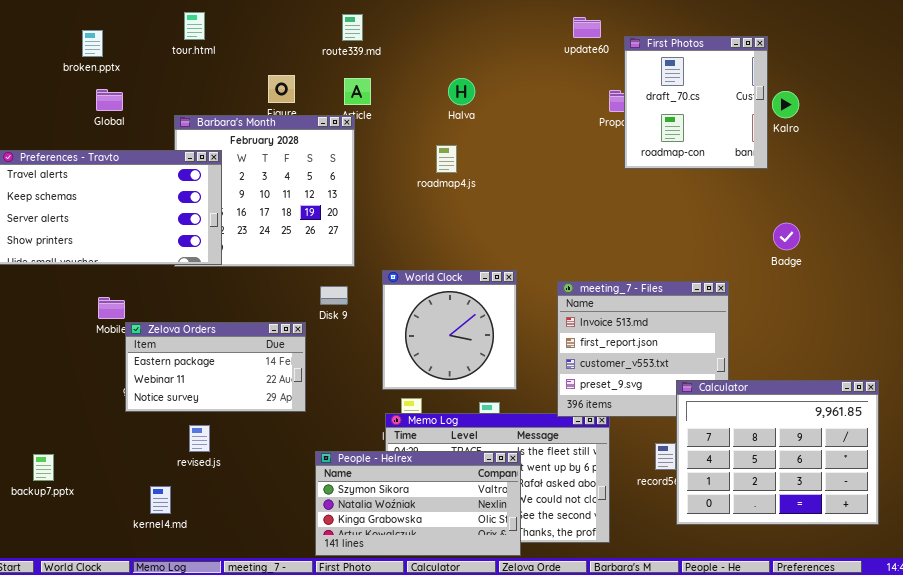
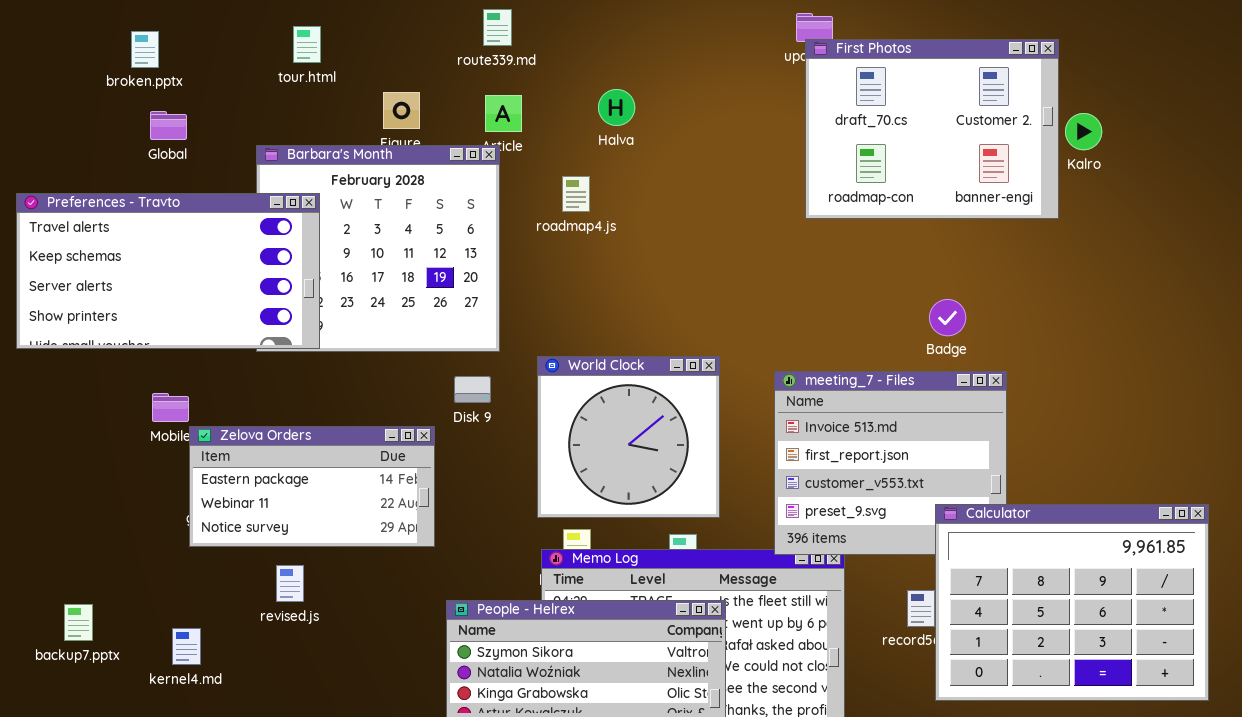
tour.html: [184,12,205,40] -> [293,26,321,63], moved
First Photos: [624,36,768,169] -> [805,39,1059,219], resized
Halva: [448,78,475,105] -> [598,89,635,126], moved
roadmap4.js: [436,145,457,173] -> [562,176,590,212], moved
Badge: [773,223,800,250] -> [929,299,966,336], moved
kernel4.md: [150,486,171,514] -> [172,628,201,665], moved

